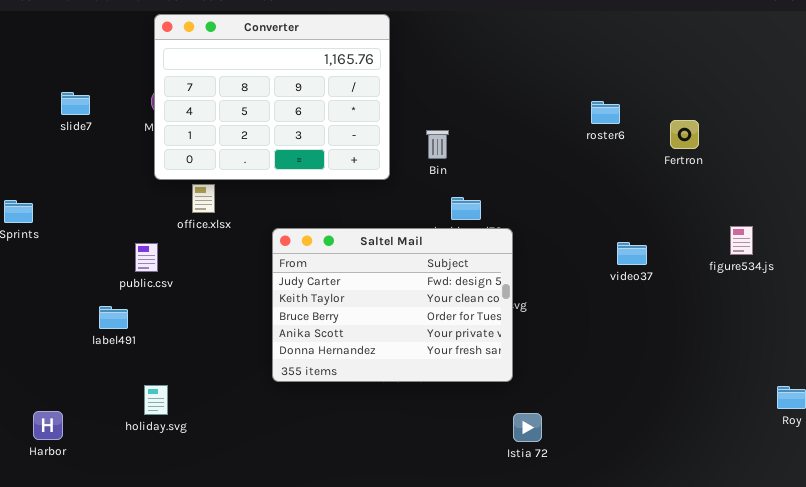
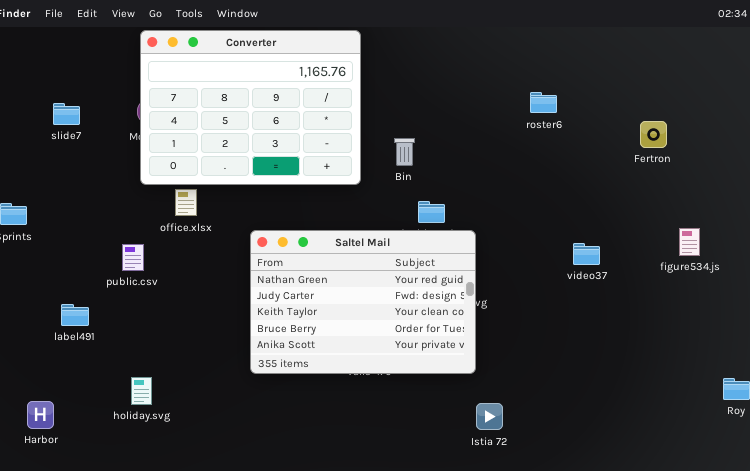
roster6: [591,101,620,124] -> [530,92,557,113], moved
Fertron: [670,120,699,149] -> [640,121,667,148], moved
Saltel Mail: [272,228,513,382] -> [250,230,476,374], scrolled up 1 row
label491: [99,306,128,329] -> [61,304,89,326], moved

